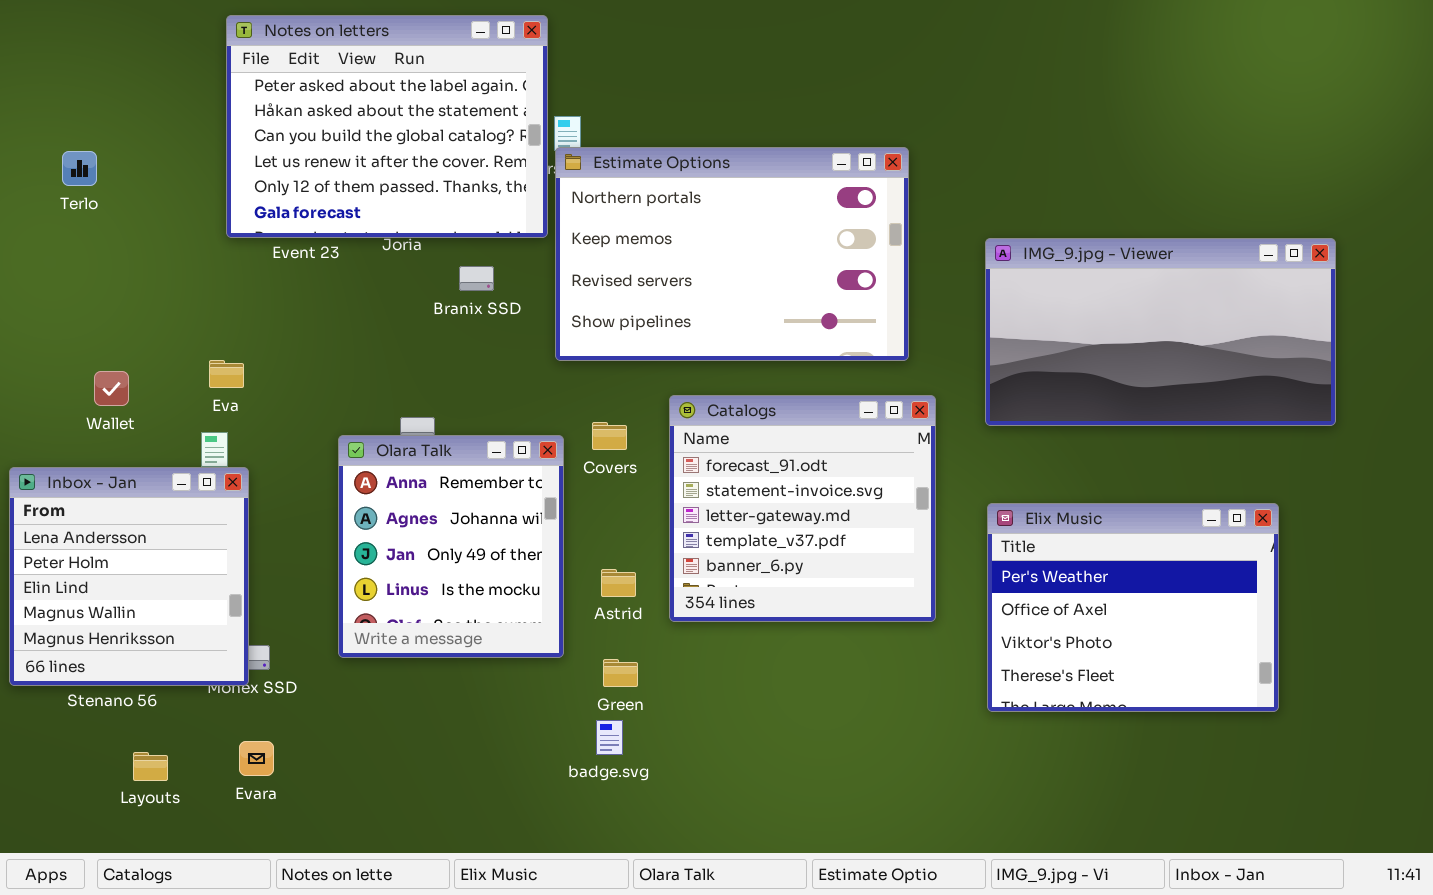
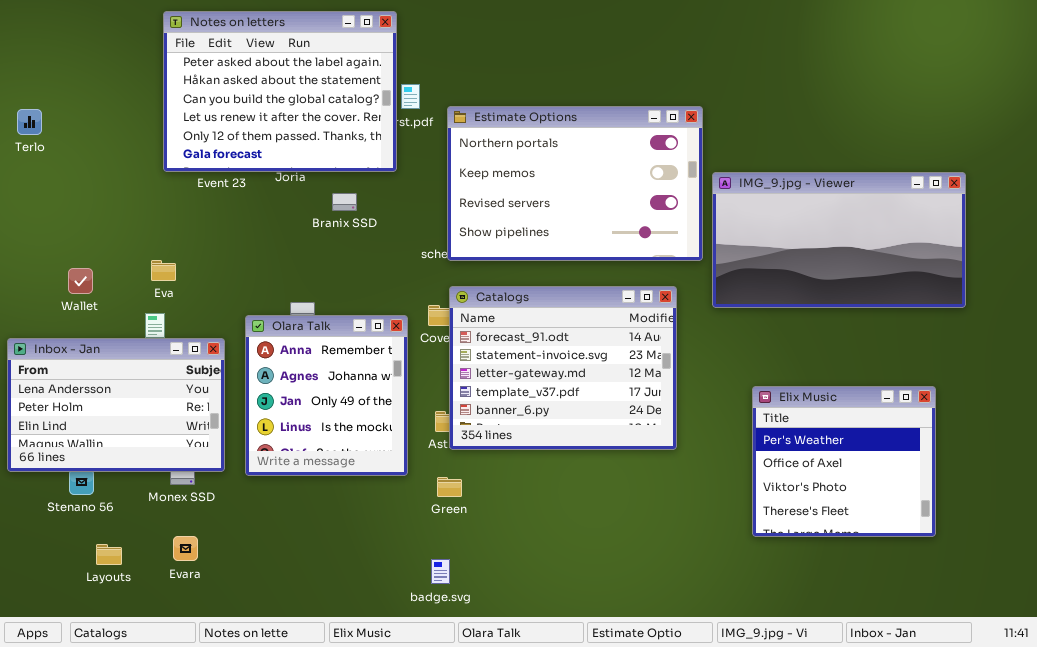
Estimate Options: [555,147,909,361] -> [447,106,703,261], moved
Terlo: [62,151,97,186] -> [17,109,42,135], moved
Catalogs: [669,395,936,622] -> [449,286,677,450], resized
Inbox - Jan: [9,467,249,686] -> [7,338,225,472], resized
Elix Music: [987,503,1279,712] -> [752,386,936,537], moved, resized
badge.svg: [596,720,623,755] -> [431,559,450,584], moved

